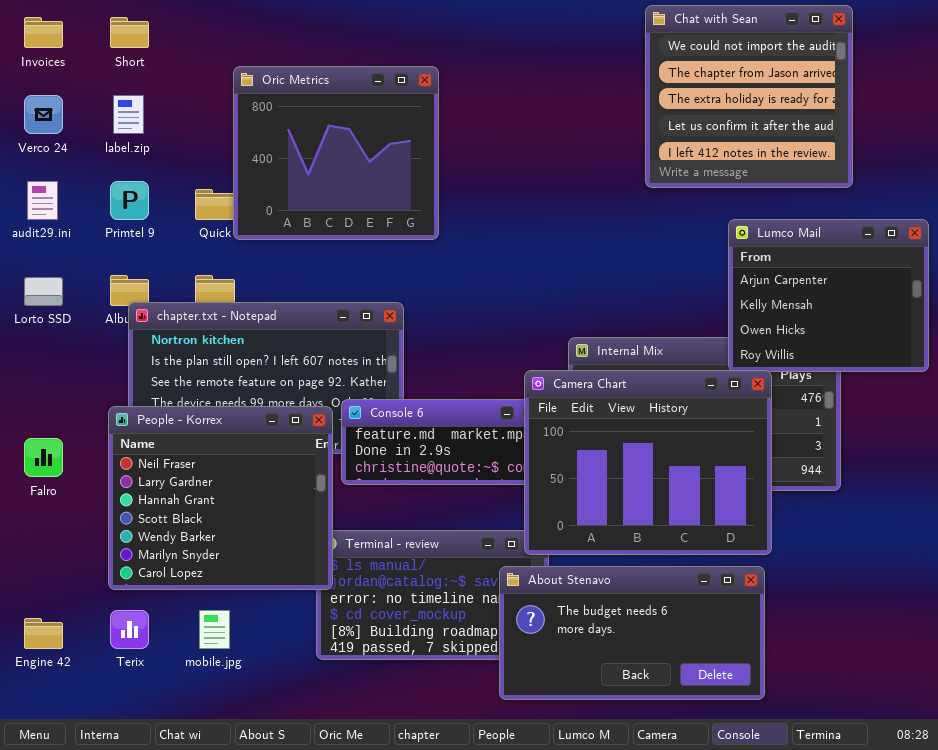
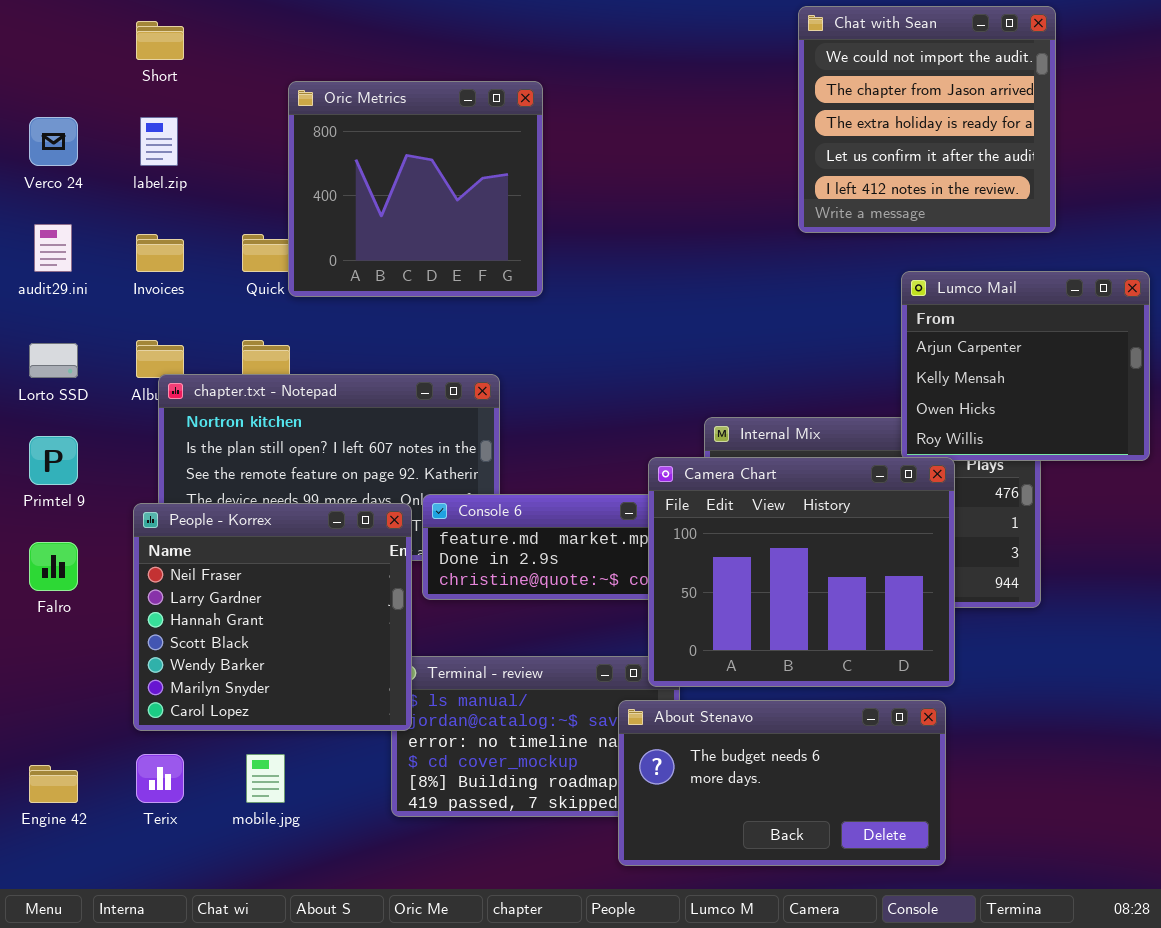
Invoices: [24,17,63,48] -> [136,234,184,272], moved
Primtel 9: [110,181,149,220] -> [29,436,78,485], moved

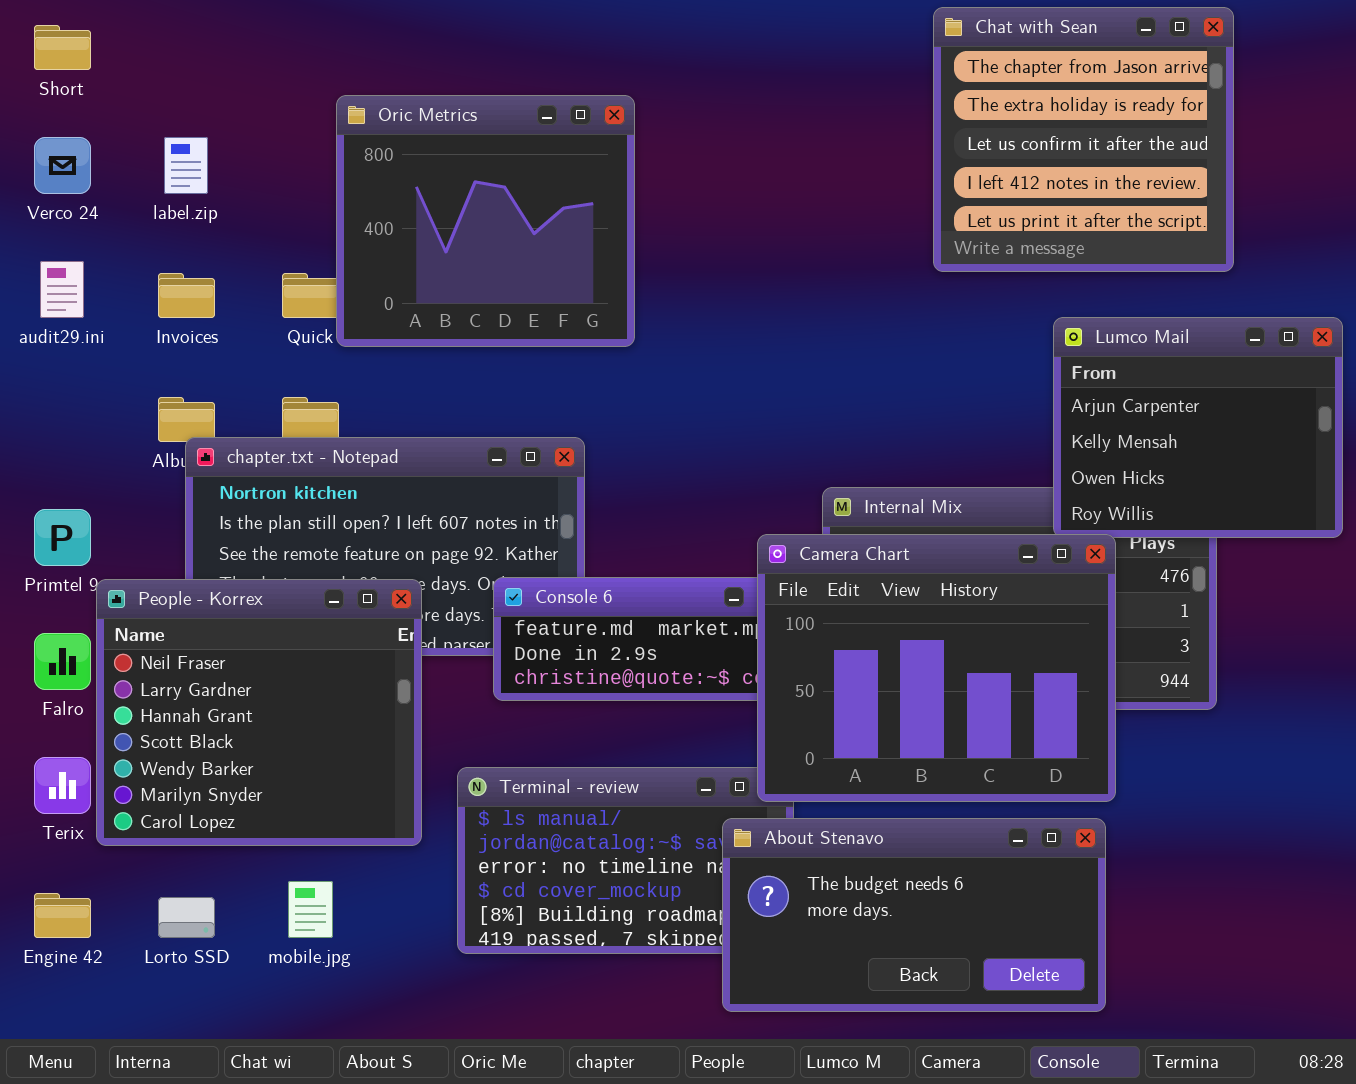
Chat with Sean: [798,6,1056,233] -> [933,7,1234,272], scrolled down 1 row
Short: [136,21,184,60] -> [34,25,91,70], moved
Lorto SSD: [29,343,78,378] -> [158,897,215,938], moved
People - Korrex: [133,503,412,731] -> [96,579,422,846], moved
Terix: [136,754,184,803] -> [34,757,91,814], moved

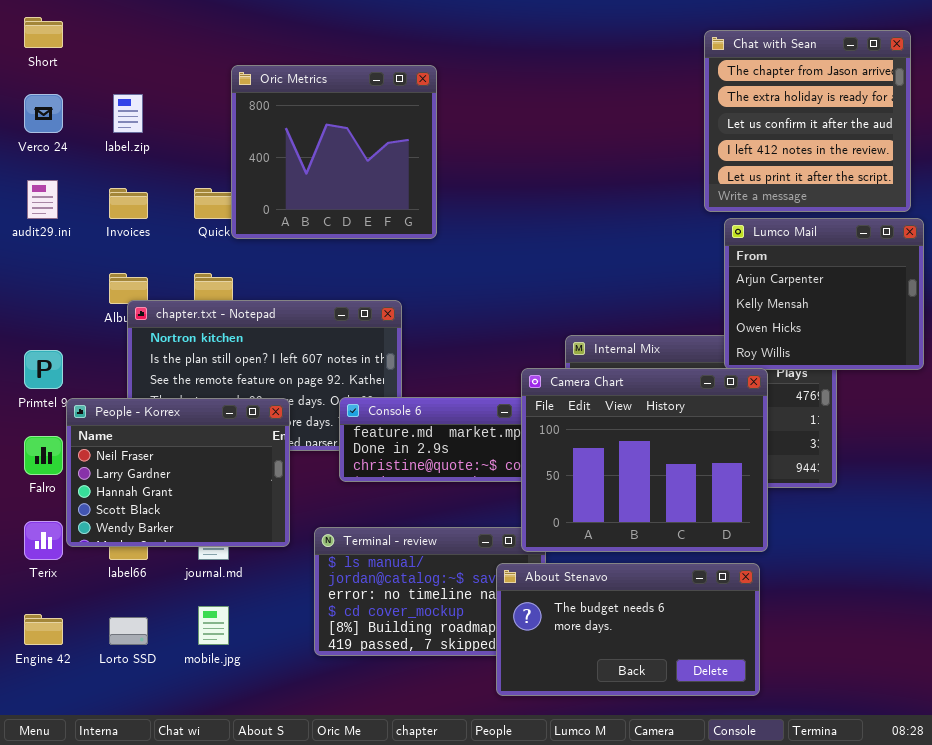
Chat with Sean: [933,7,1234,272] -> [704,30,911,212], moved
People - Korrex: [96,579,422,846] -> [66,398,290,547], resized

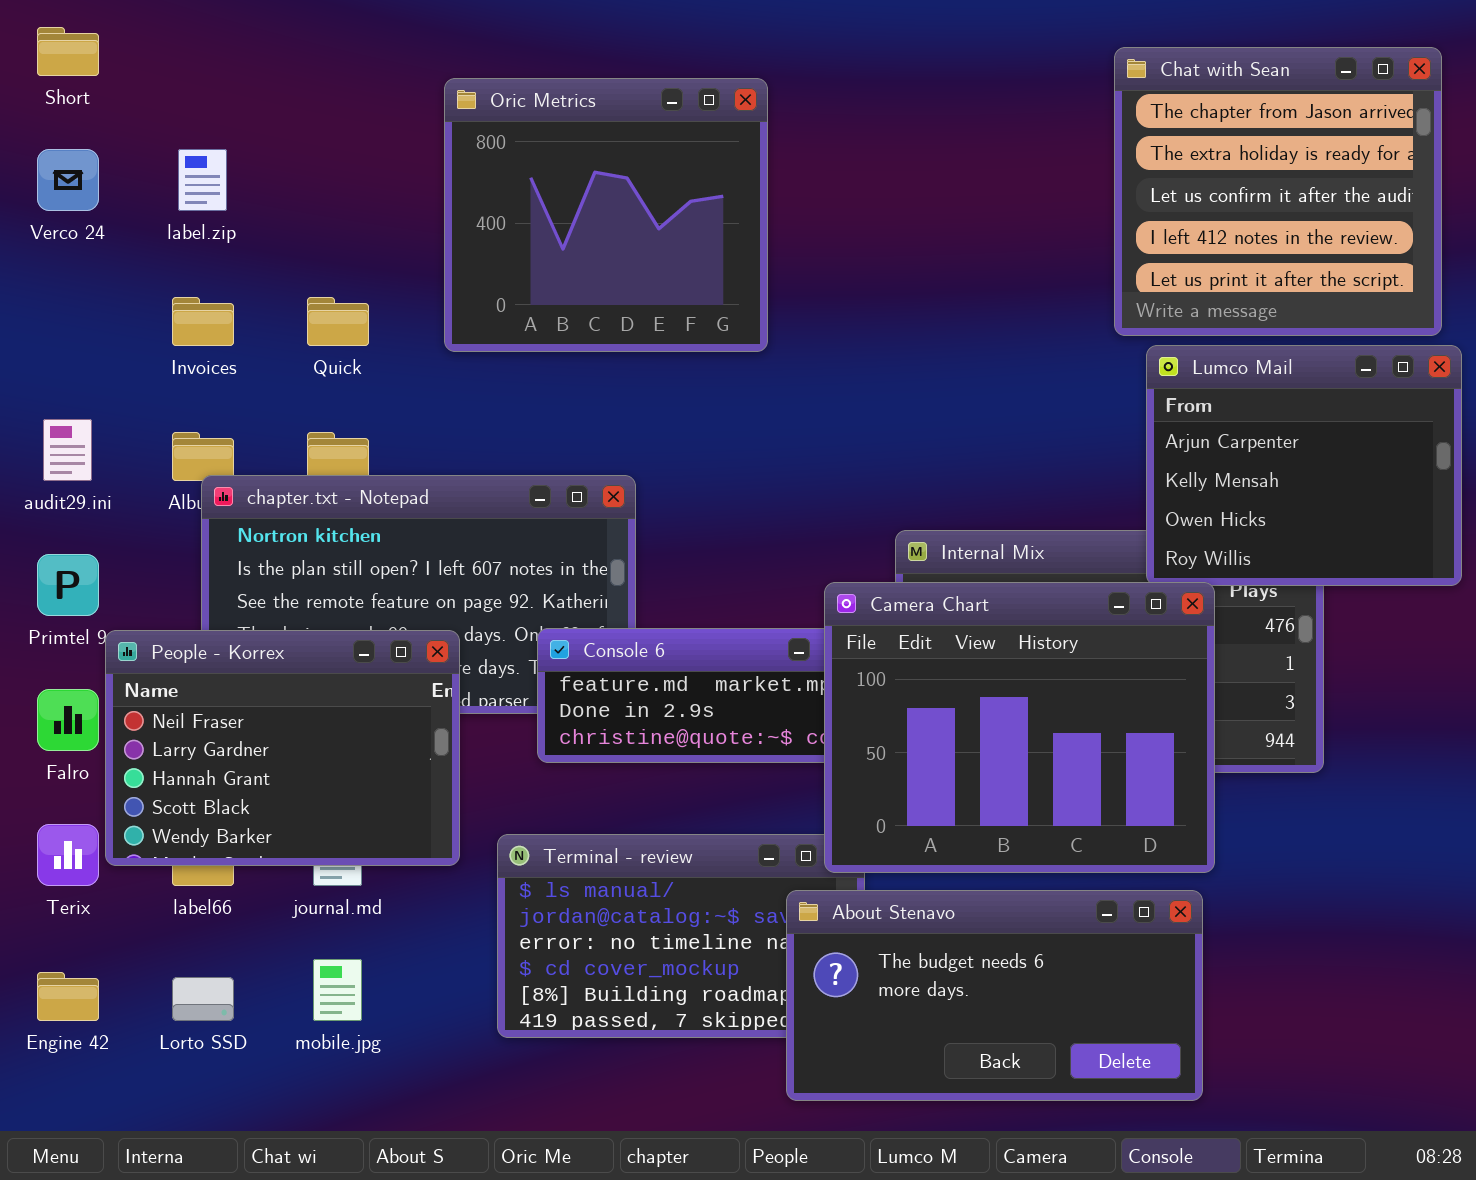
Oric Metrics: [231,65,437,239] -> [444,78,768,352], moved
audit29.ini: [27,180,58,219] -> [43,419,92,481], moved

